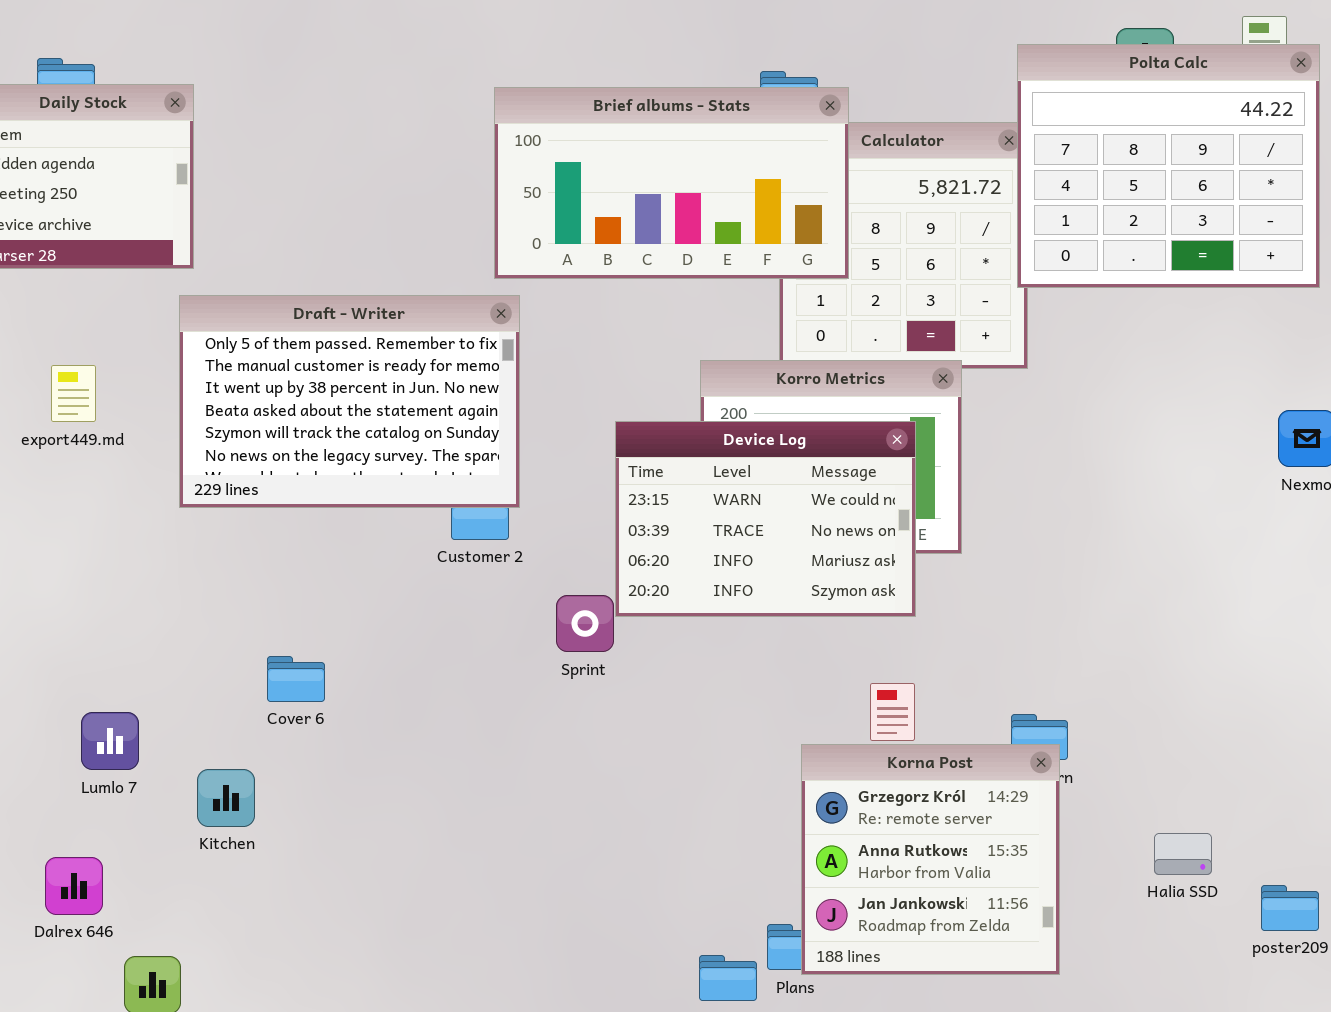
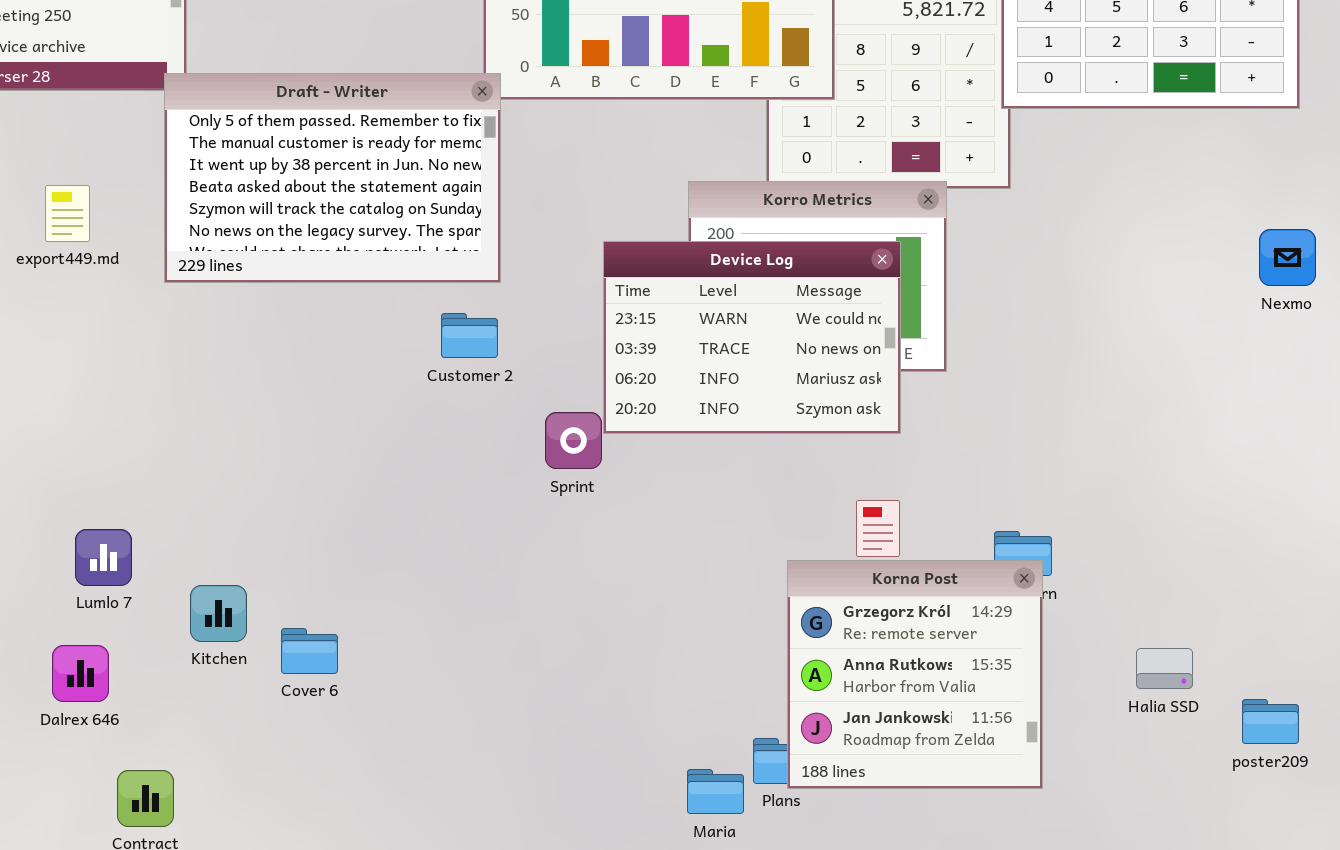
Draft - Writer: [179,295,520,508] -> [164,73,501,283], moved
Cover 6: [267,656,325,702] -> [281,628,338,674], moved
Dalrex 646: [45,857,103,915] -> [52,645,109,702], moved

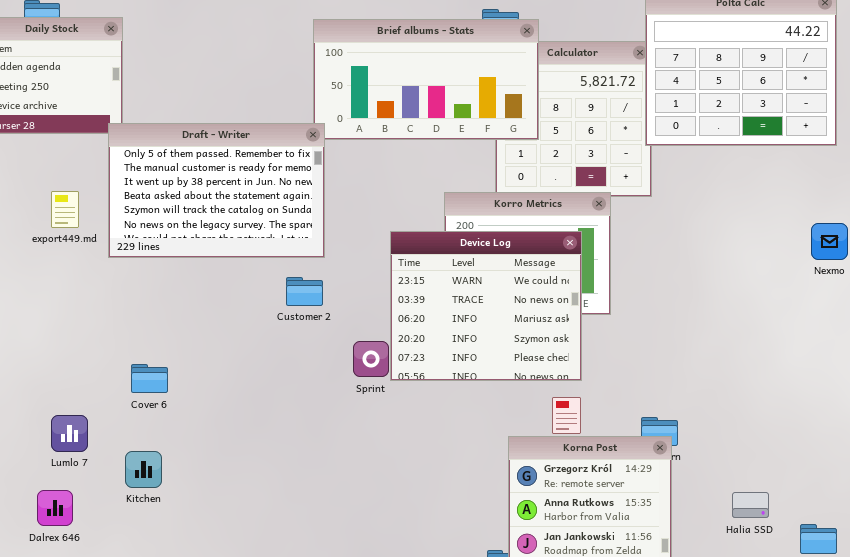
export449.md: [45,185,90,242] -> [51,191,79,228], moved
Device Log: [603,241,901,434] -> [390,231,582,381], resized
Cover 6: [281,628,338,674] -> [131,364,168,393], moved

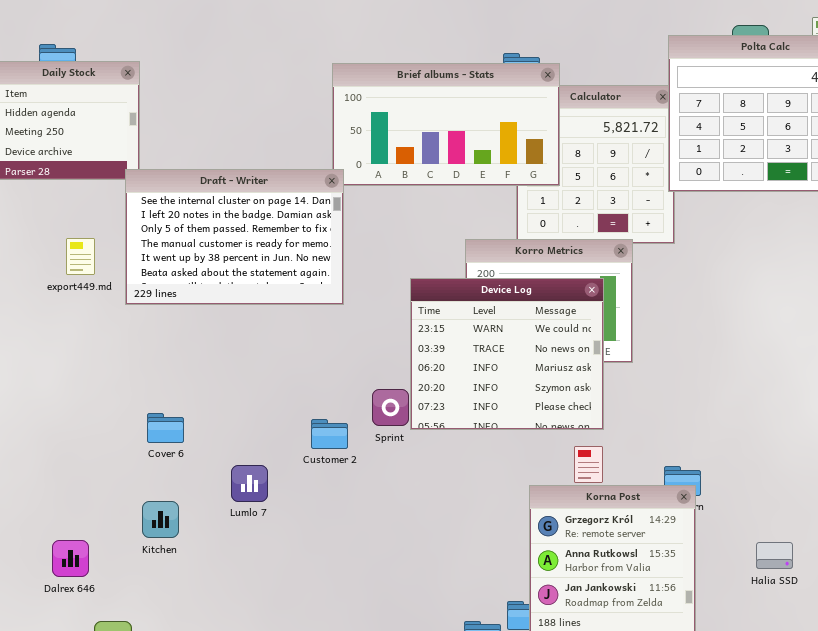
Draft - Writer: [108,123,325,258] -> [125,169,344,305], scrolled up 2 rows
Customer 2: [286,277,323,306] -> [311,419,348,449], moved
Lumlo 7: [51,415,88,452] -> [231,465,268,502], moved

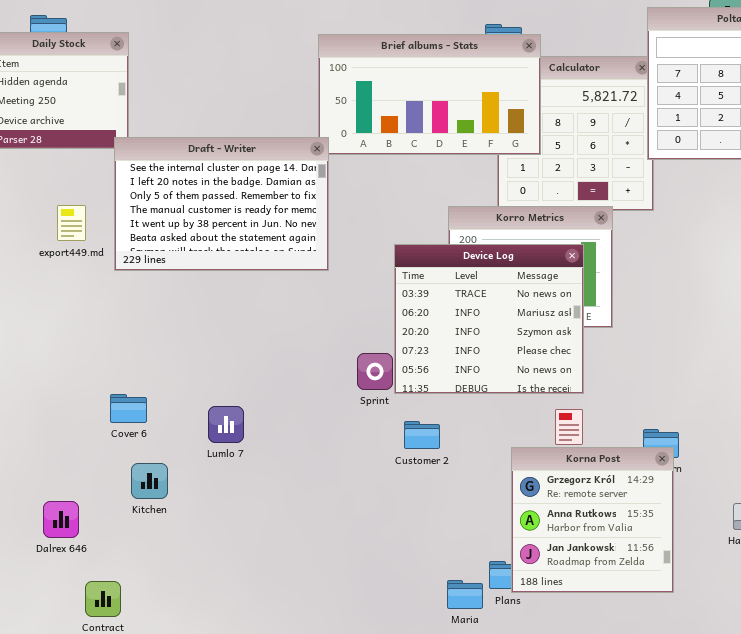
Device Log: [410,278,604,430] -> [394,244,584,394], scrolled down 1 row
Cover 6: [147,413,184,443] -> [110,394,147,423], moved
Customer 2: [311,419,348,449] -> [404,421,440,449], moved
Lumlo 7: [231,465,268,502] -> [208,406,244,443], moved

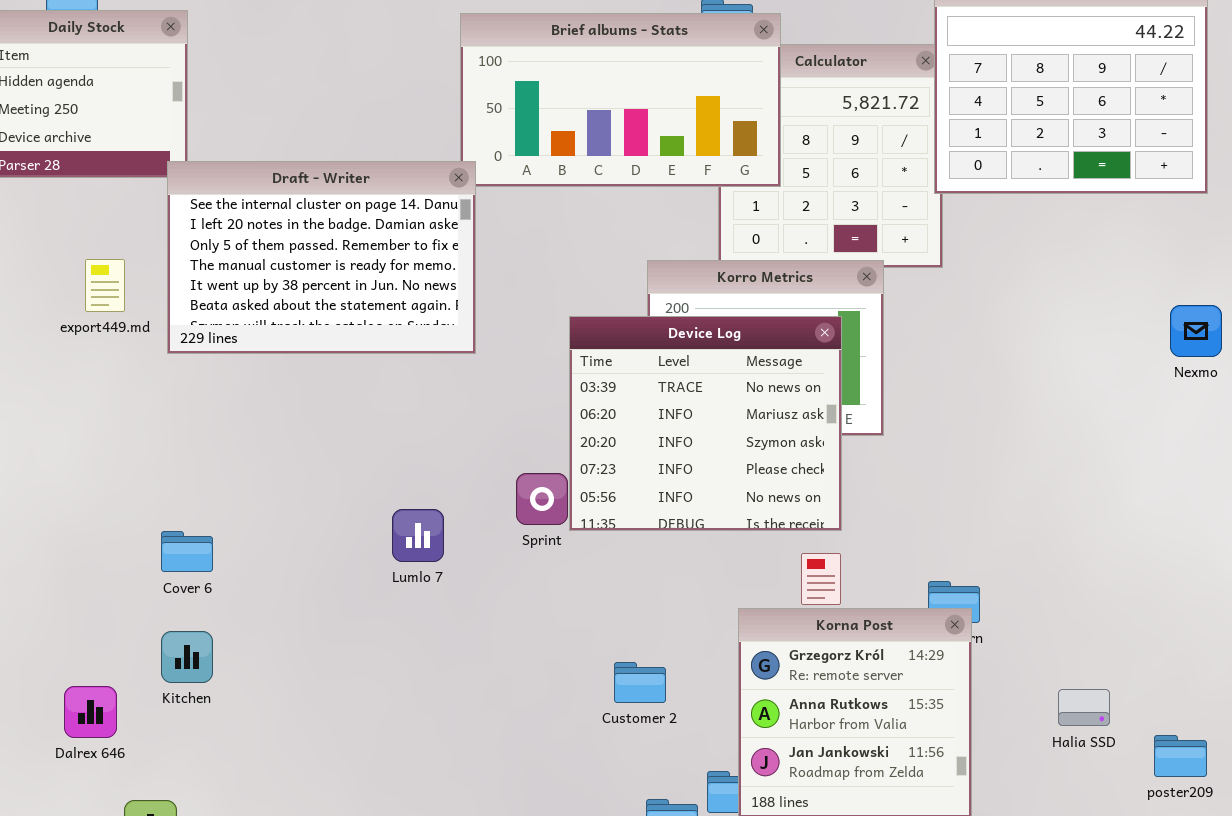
Lumlo 7: [208,406,244,443] -> [392,509,444,562], moved
Customer 2: [404,421,440,449] -> [614,662,666,703], moved
Kitchen: [131,463,168,499] -> [161,631,213,683], moved

